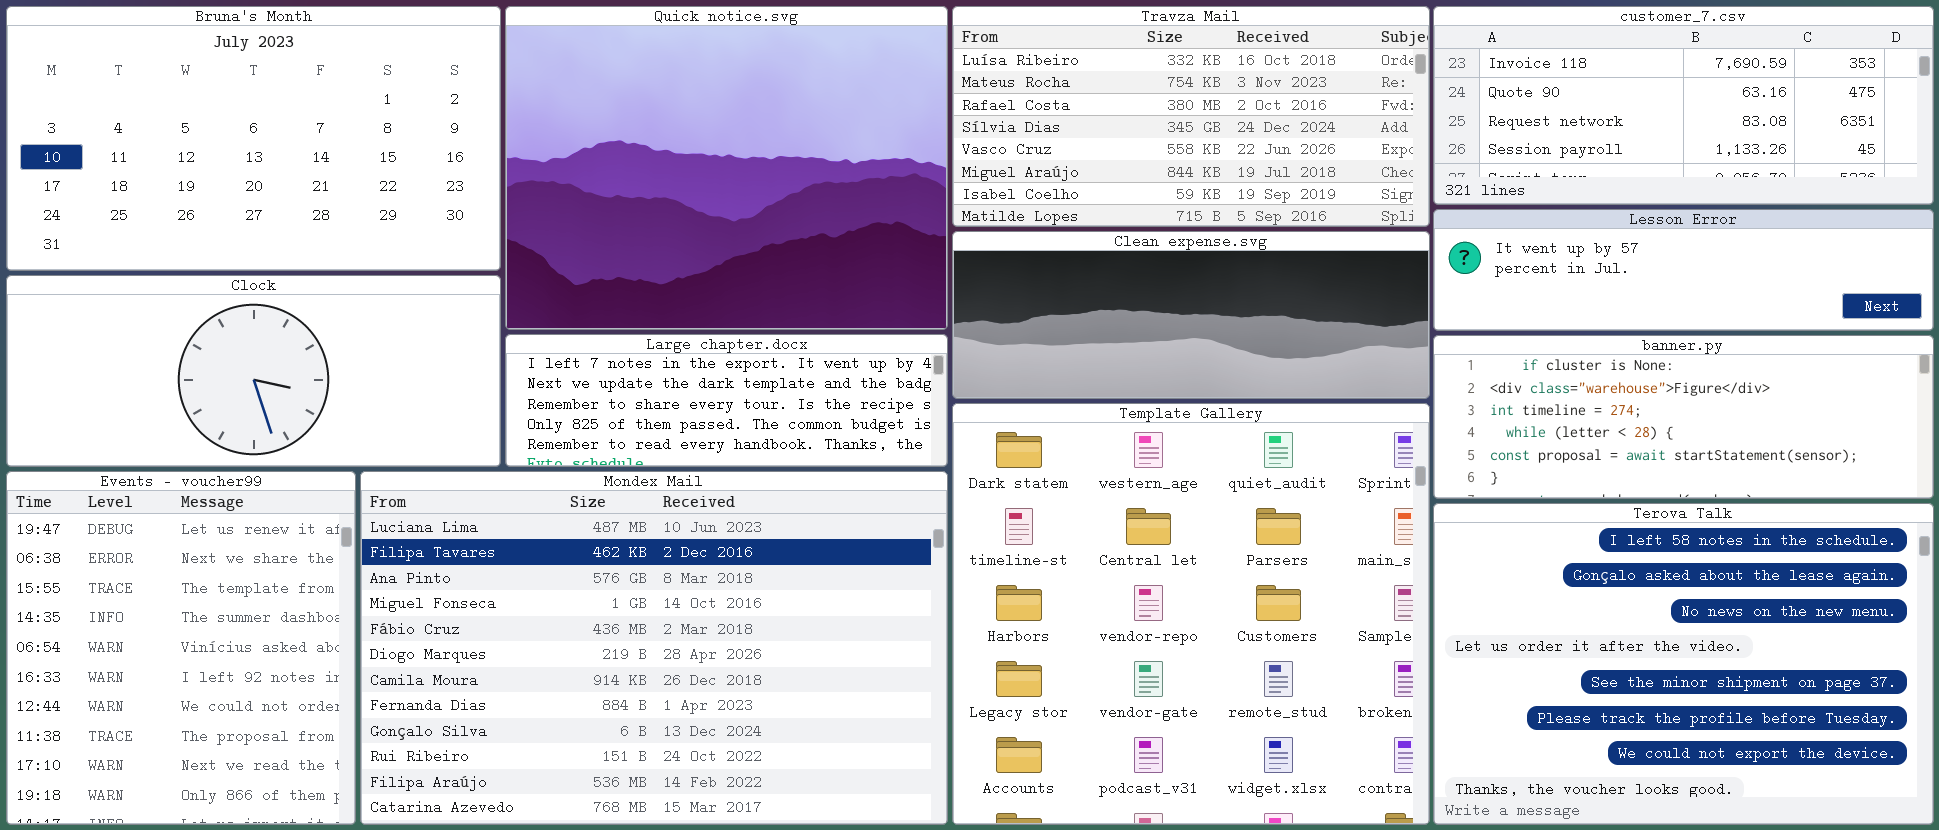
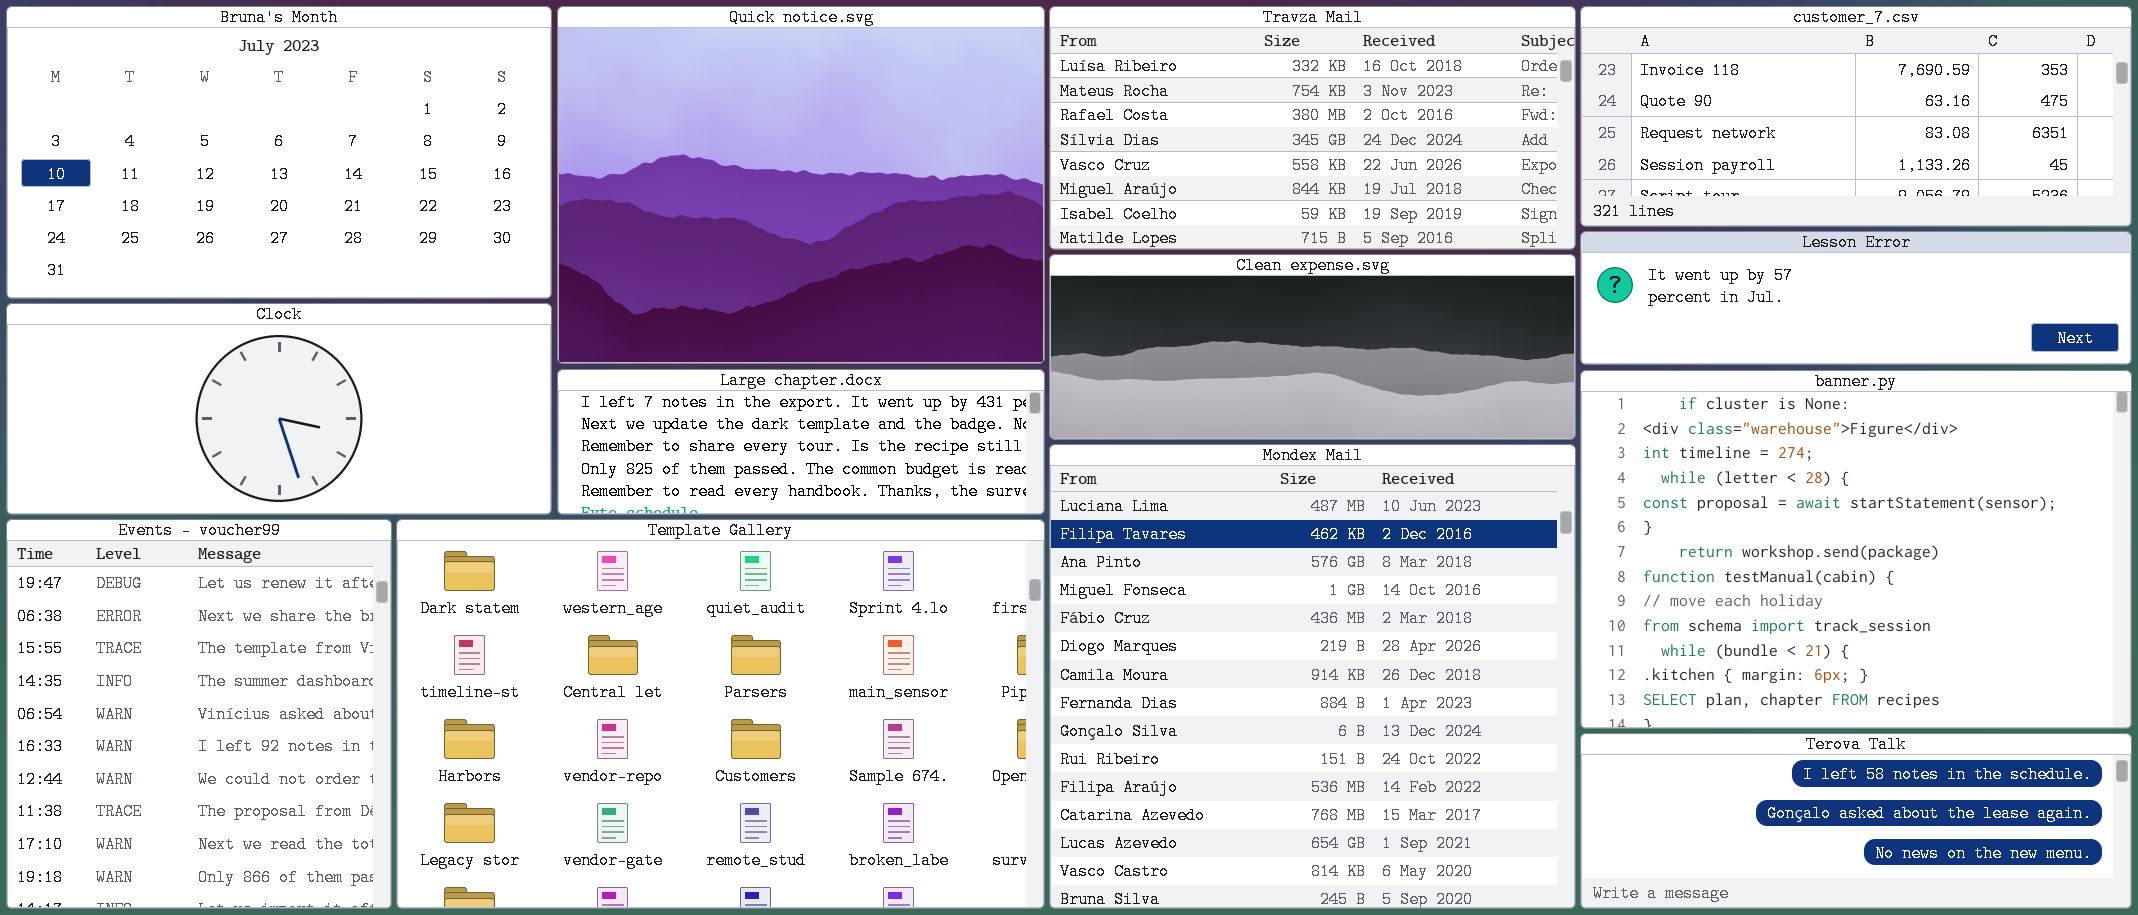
banner.py: [1433,335,1934,499] -> [1580,370,2132,729], resized
Template Gallery: [952,403,1430,825] -> [396,519,1045,909], moved, resized
Mondex Mail: [360,471,948,825] -> [1049,444,1576,909], moved, resized
Terova Talk: [1433,503,1934,825] -> [1580,733,2132,909], resized

